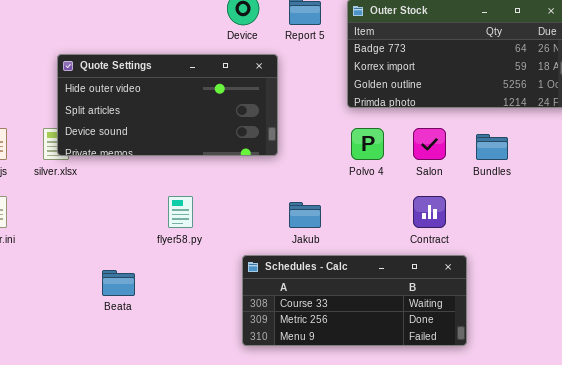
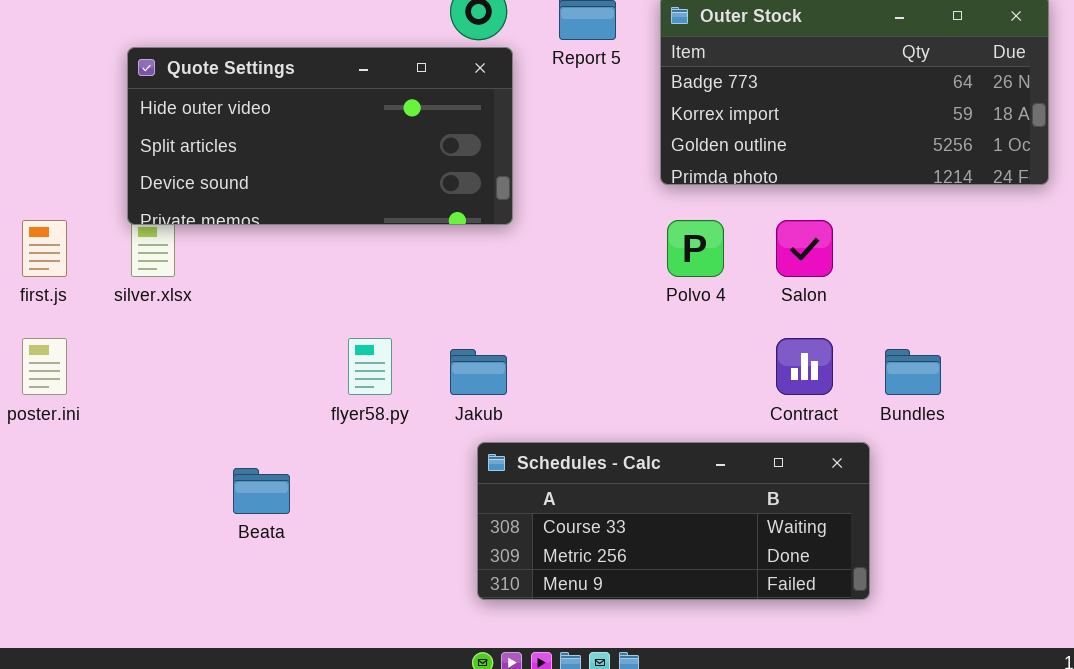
Quote Settings: [57,54,278,156] -> [127,47,513,225], moved
Bundles: [476,134,508,160] -> [885,349,941,395], moved
Jakub: [289,202,321,228] -> [450,349,507,395], moved

